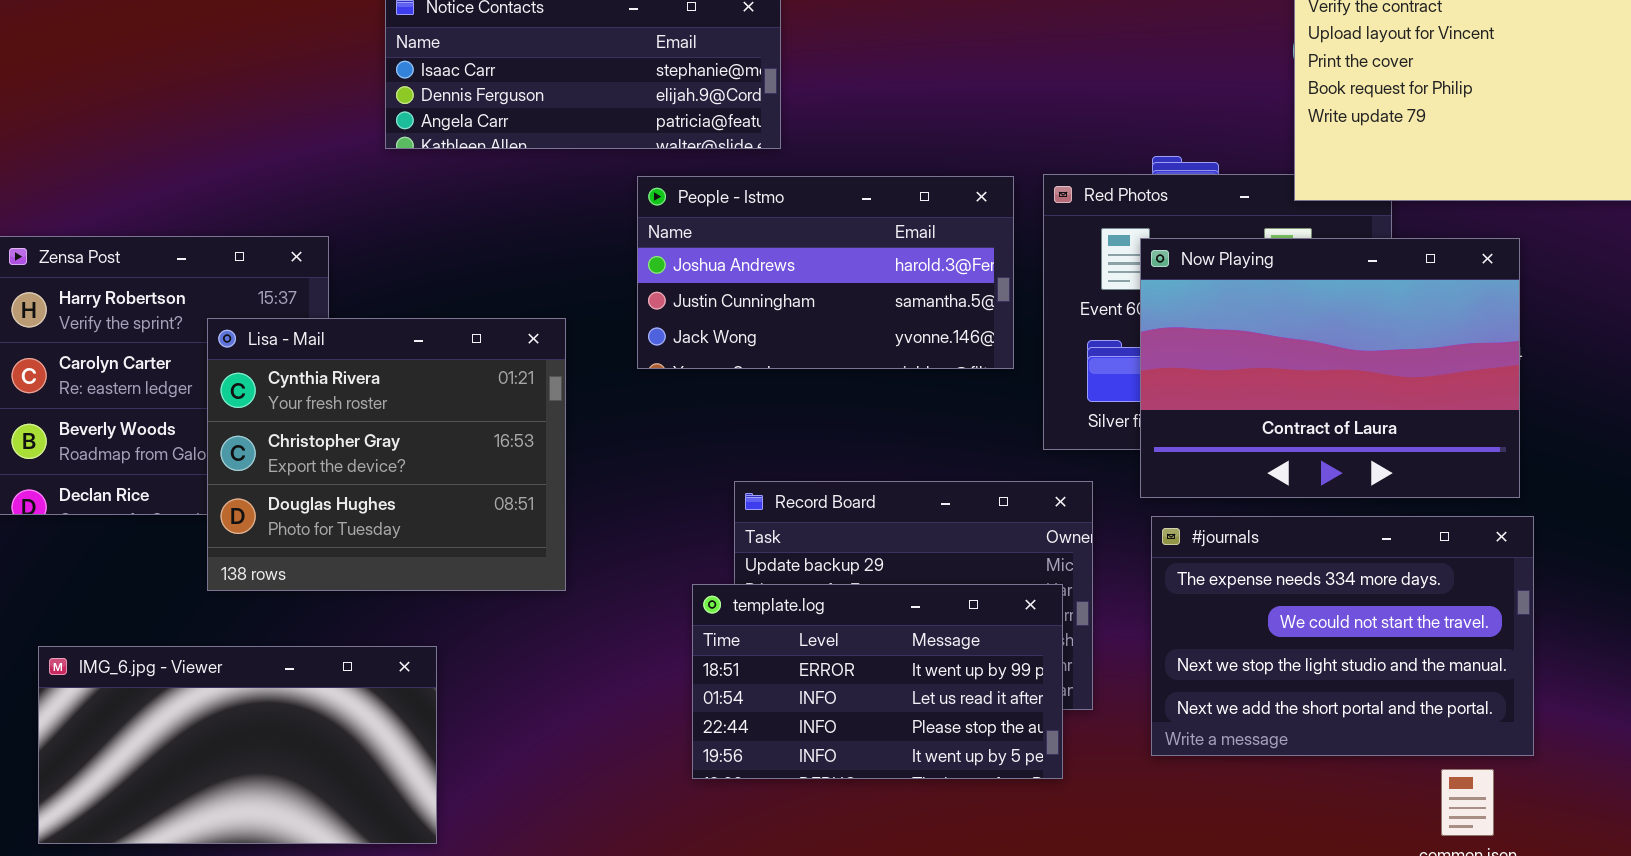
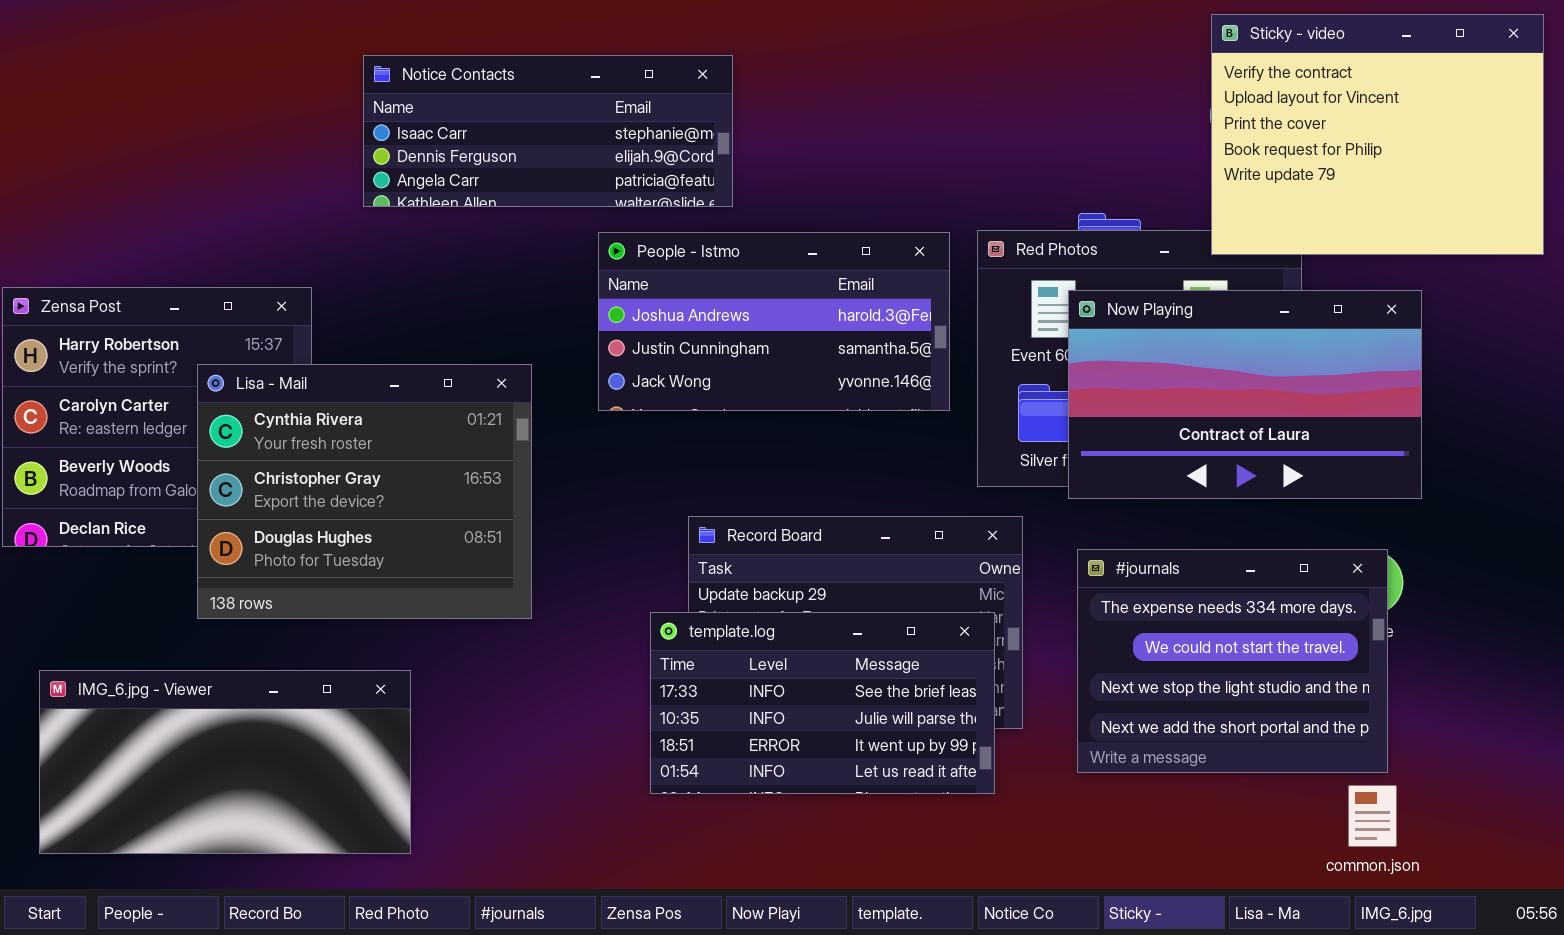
Now Playing: [1140,238,1520,498] -> [1068,290,1422,499], resized
#journals: [1151,516,1534,756] -> [1077,549,1388,773], resized
template.log: [692,584,1063,779] -> [650,612,995,794], scrolled up 2 rows

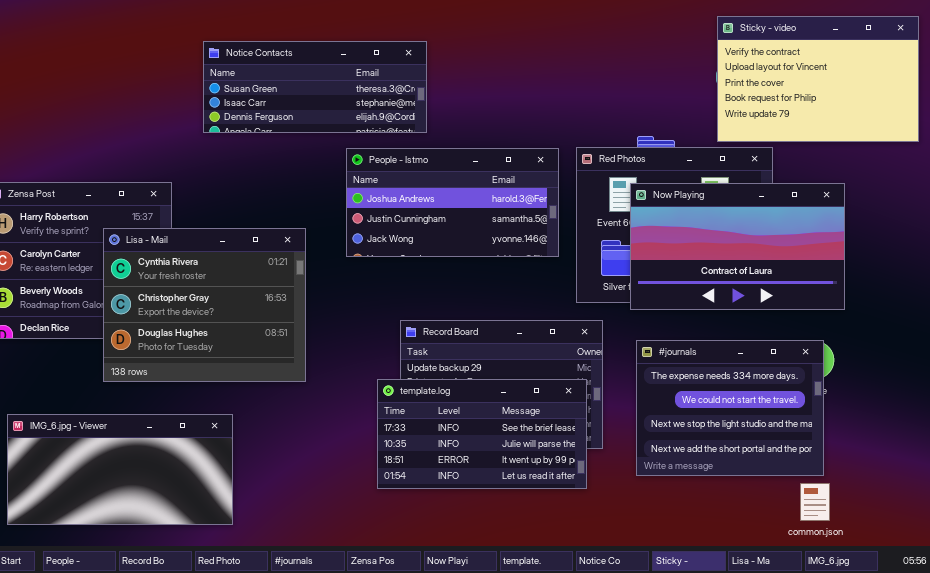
Sticky - video: [1211,14,1544,255] -> [717,16,919,142], resized
Notice Contacts: [363,55,733,207] -> [203,41,427,133], scrolled up 1 row

